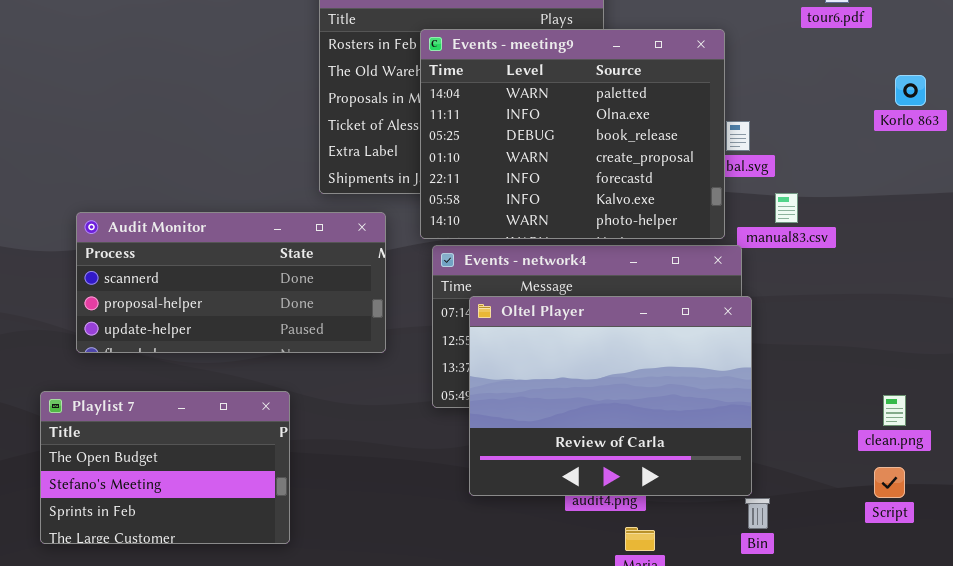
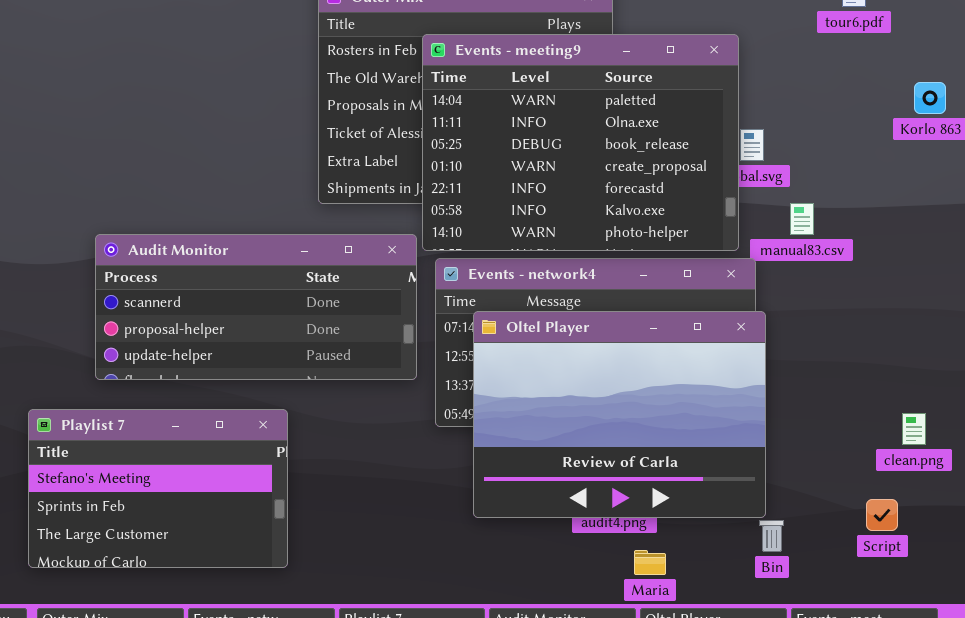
Audit Monitor: [76,212,386,353] -> [95,234,417,380], moved
Playlist 7: [40,391,290,544] -> [28,409,288,568], scrolled down 1 row
Script: [874,467,905,498] -> [866,499,898,531], moved

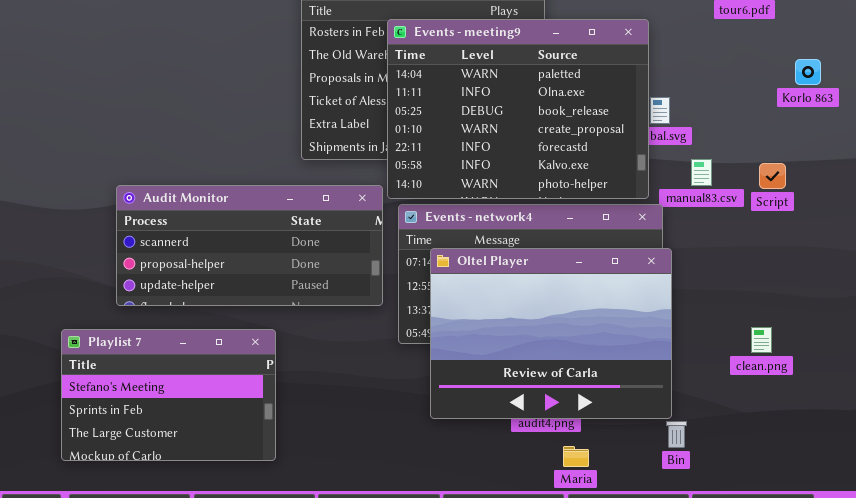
clean.png: [902,413,926,445] -> [751,327,772,353], moved
Script: [866,499,898,531] -> [759,163,786,189], moved

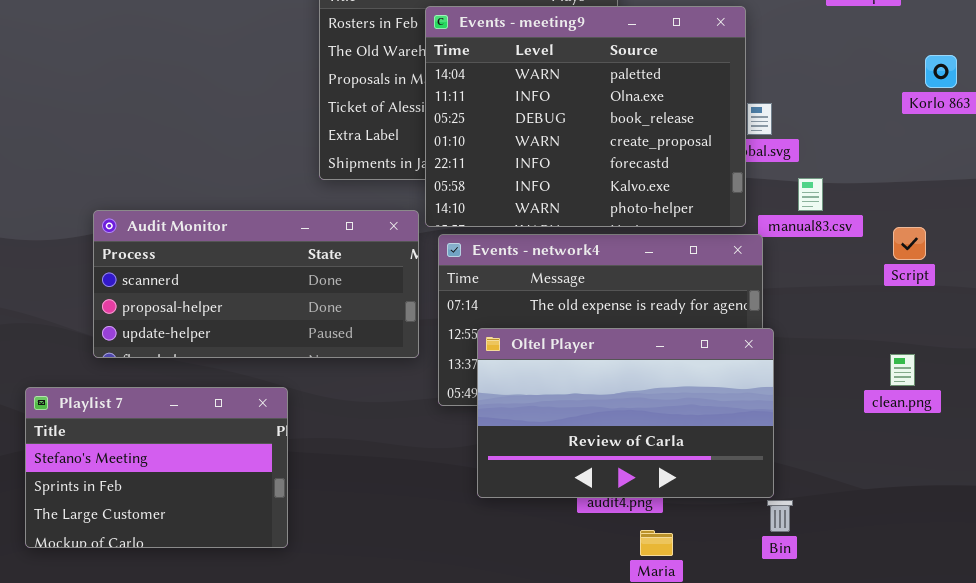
Script: [759,163,786,189] -> [893,227,926,260], moved
Oltel Player: [430,248,672,419] -> [477,328,774,498], resized
clean.png: [751,327,772,353] -> [890,354,915,386], moved

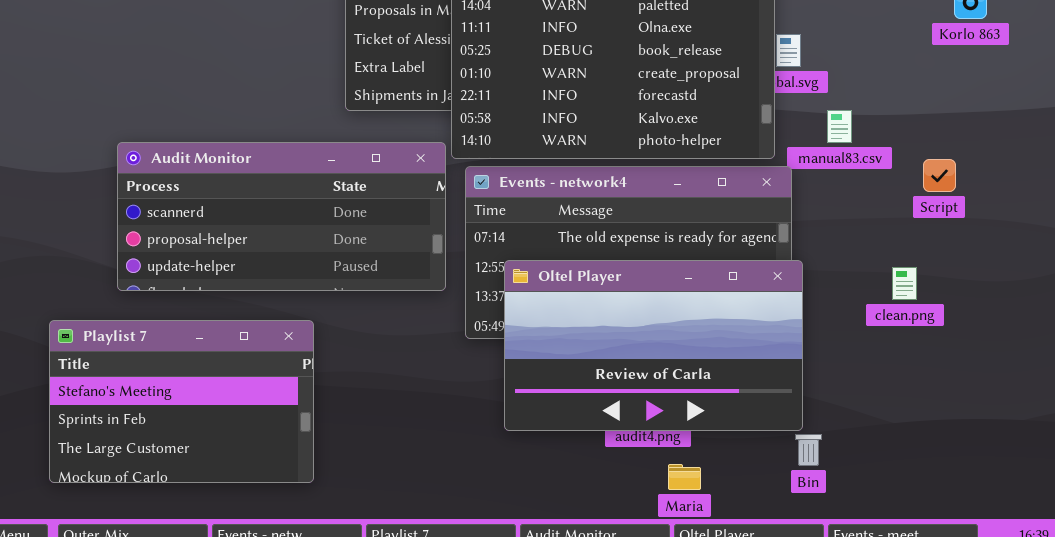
clean.png: [890,354,915,386] -> [892,267,917,300], moved

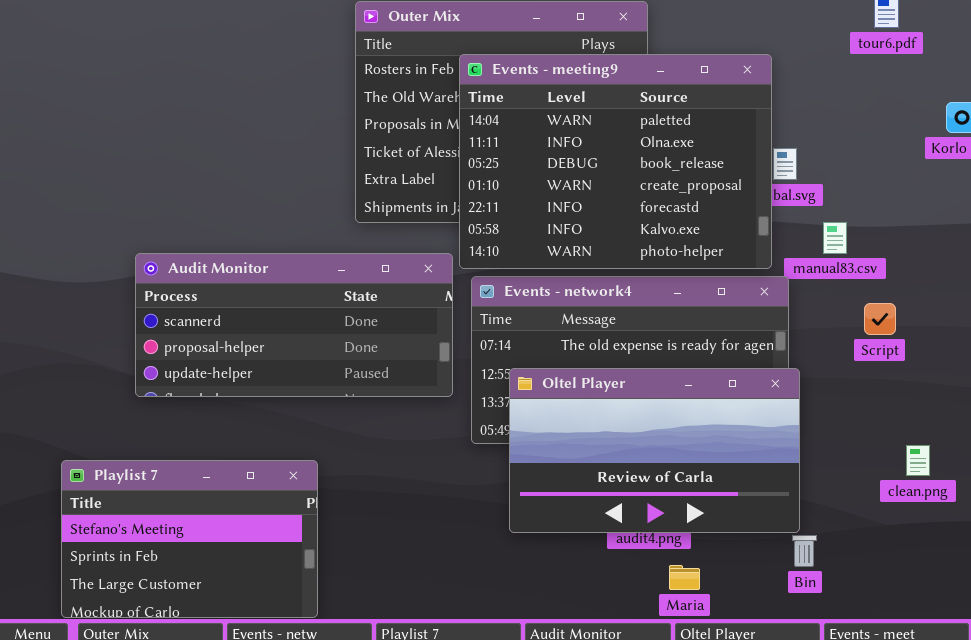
Script: [923,159,956,192] -> [864,303,896,335], moved
clean.png: [892,267,917,300] -> [906,445,930,476], moved
Playlist 7: [49,320,314,483] -> [61,460,318,618], moved

